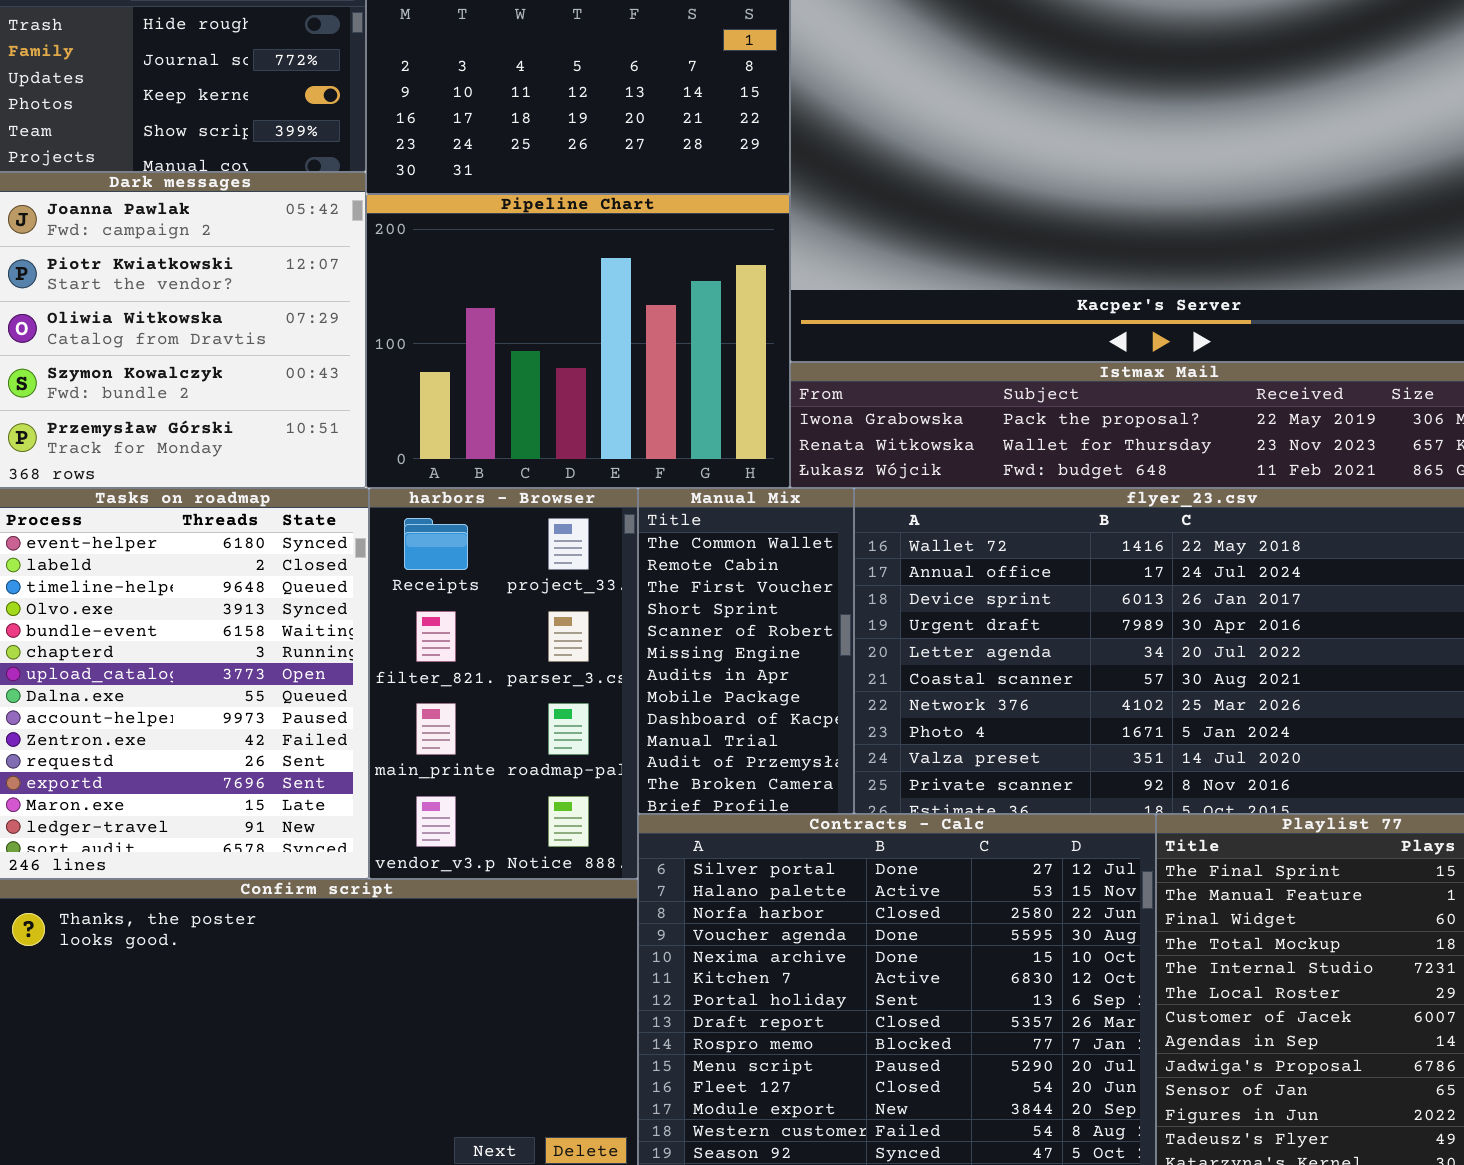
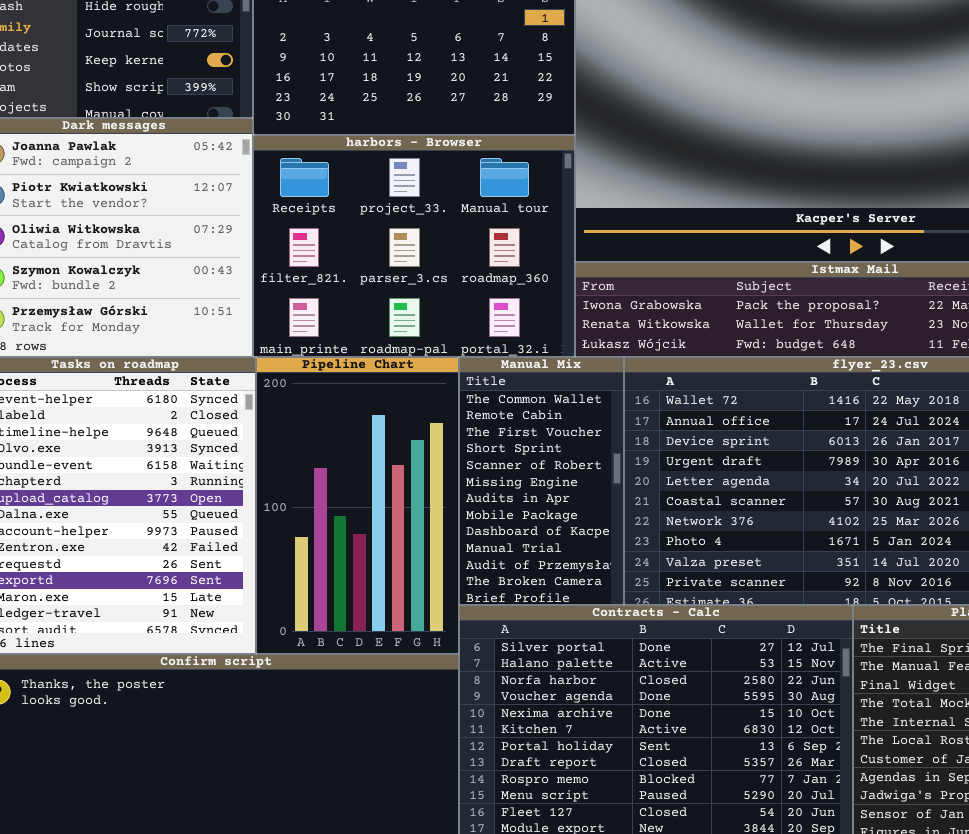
Pipeline Chart: [366,194,790,488] -> [256,357,459,654], moved, resized
harbors - Browser: [369,488,638,879] -> [253,135,575,357], moved, resized

